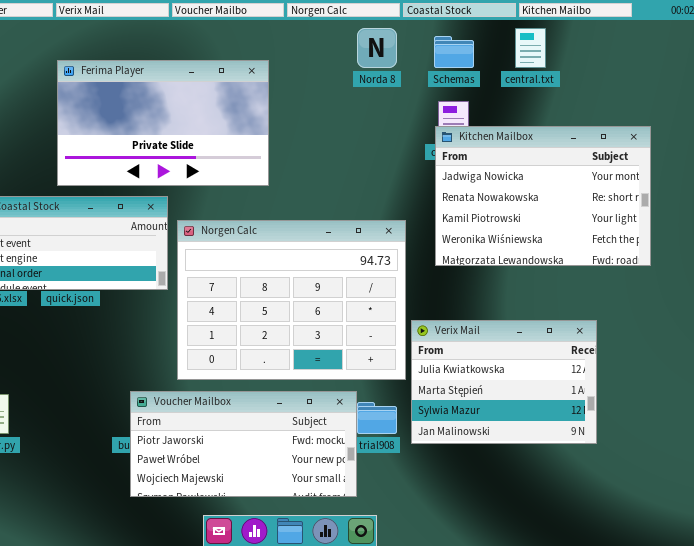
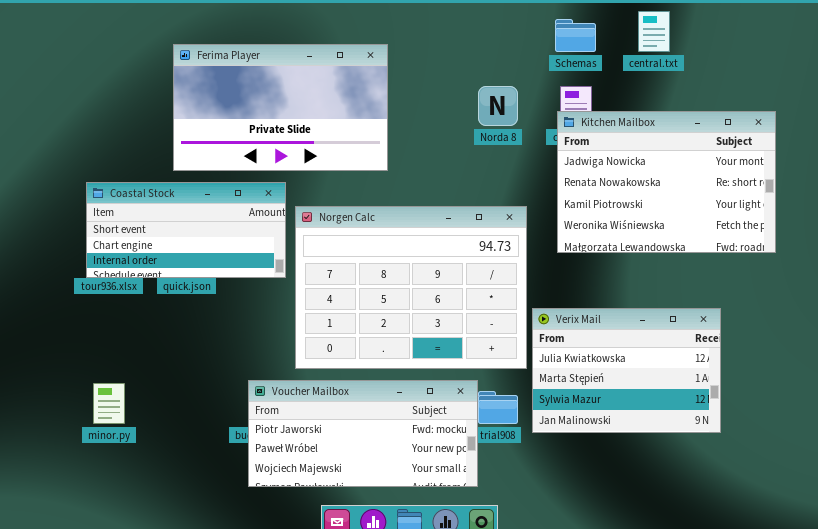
Norda 8: [357,28,397,68] -> [478,86,518,126], moved

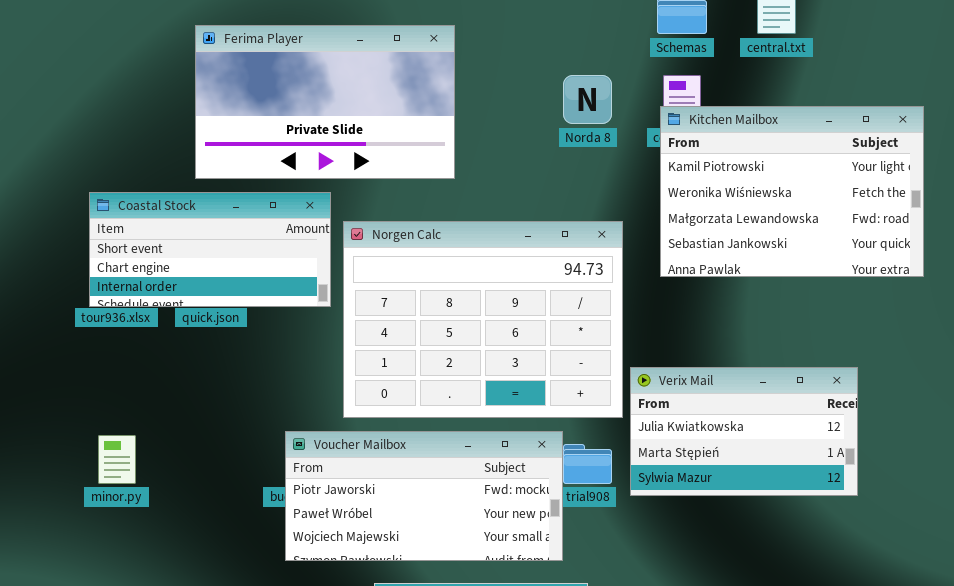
Kitchen Mailbox: [557,111,776,253] -> [660,106,924,277], scrolled down 2 rows
Verix Mail: [532,308,721,433] -> [630,367,858,496], resized

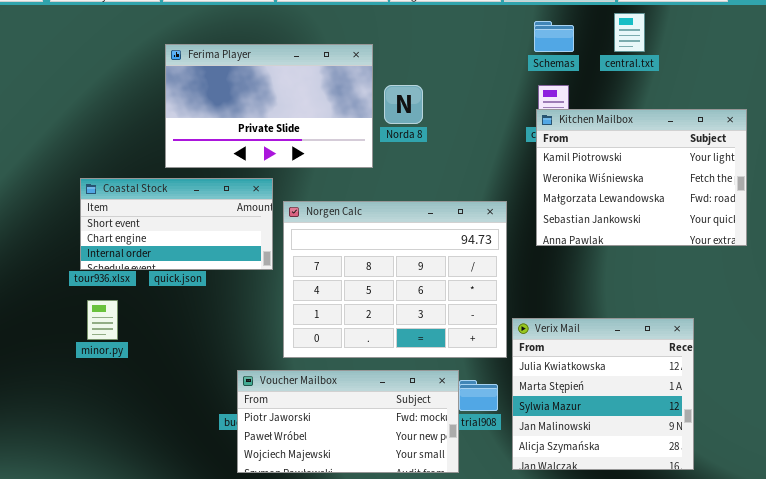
Norda 8: [563,75,612,124] -> [384,85,423,124], moved
Verix Mail: [630,367,858,496] -> [512,318,694,470], resized
minor.py: [98,435,136,484] -> [87,300,118,340], moved

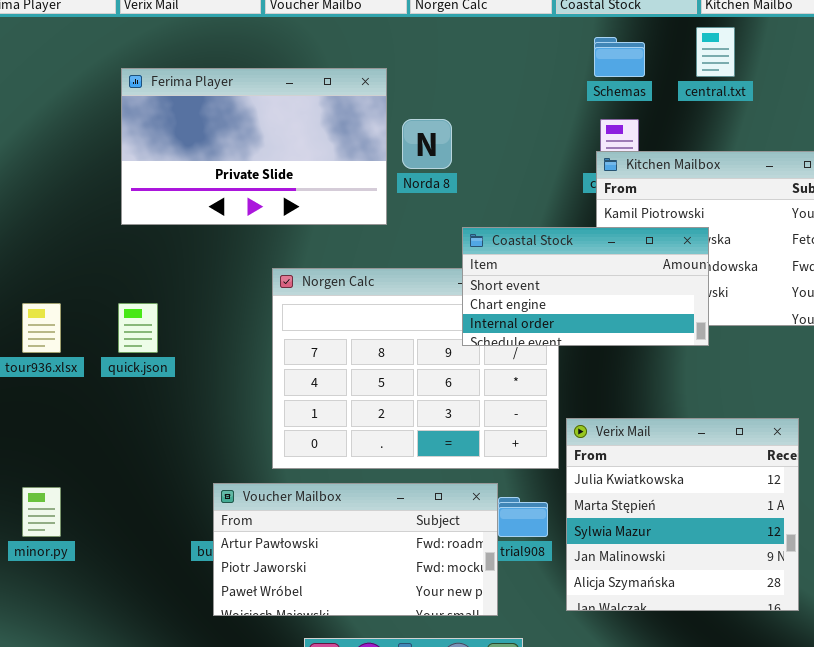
Coastal Stock: [80,178,273,270] -> [462,227,709,346], moved
minor.py: [87,300,118,340] -> [22,487,61,537], moved
Voucher Mailbox: [237,370,459,473] -> [213,483,498,616], scrolled up 1 row

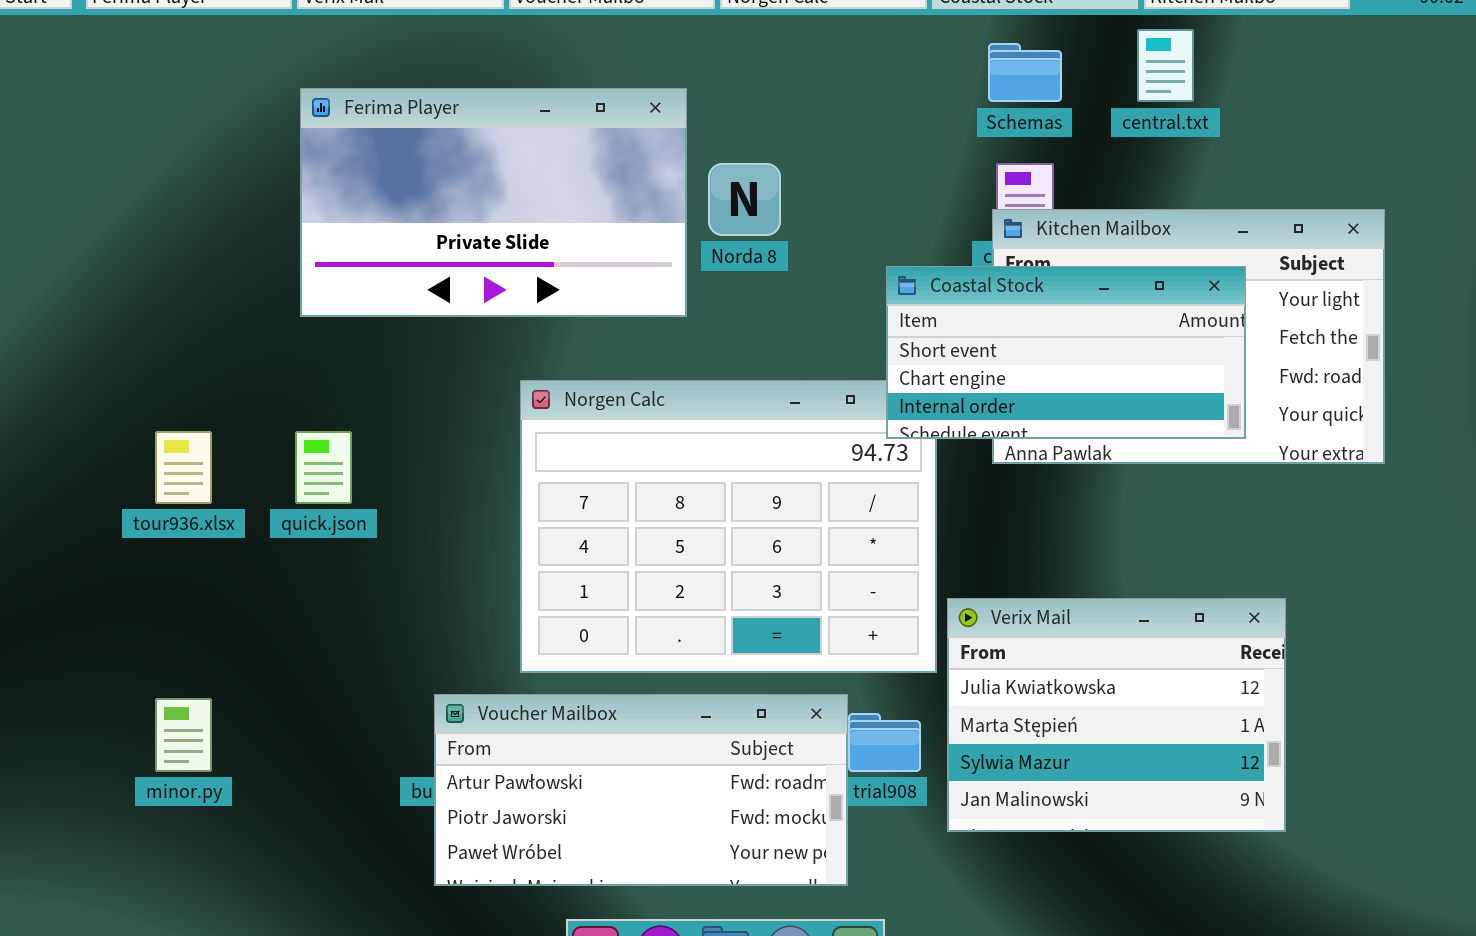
Coastal Stock: [462,227,709,346] -> [886,266,1246,439], moved
Verix Mail: [566,418,799,611] -> [947,598,1286,832], resized

